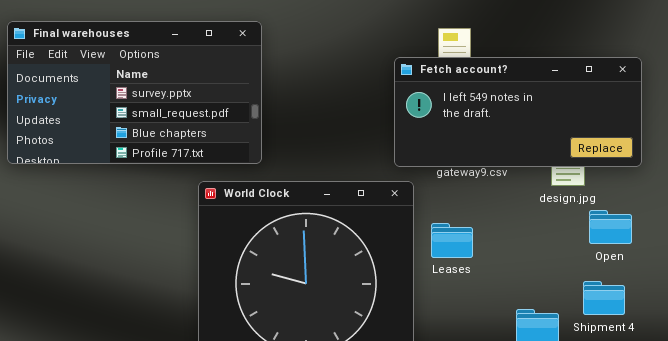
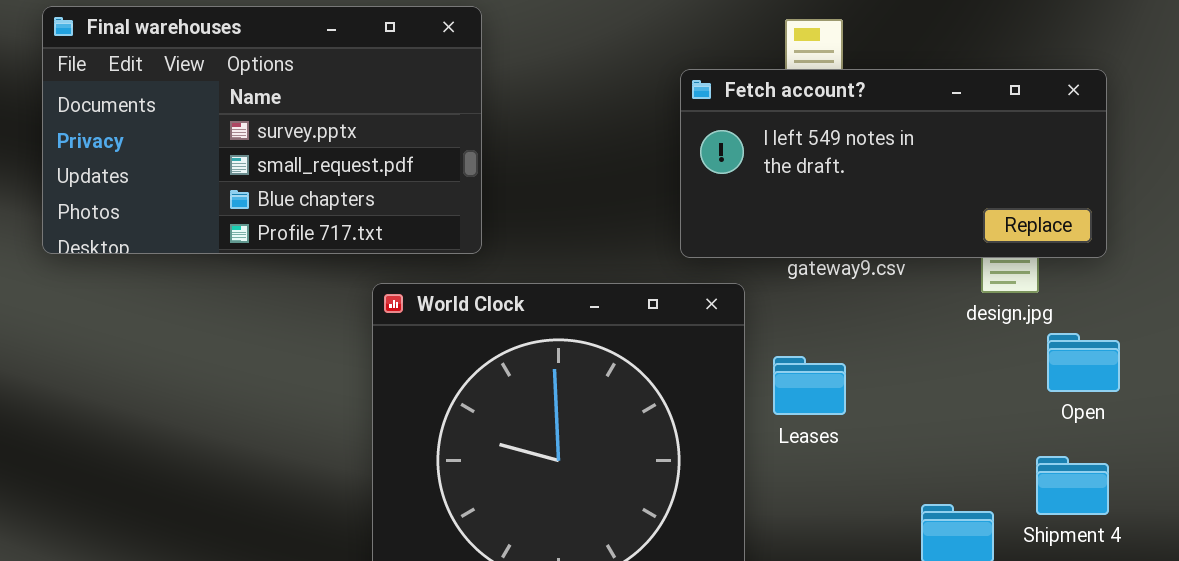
Fetch account?: [394,57,642,167] -> [680,69,1107,258], moved

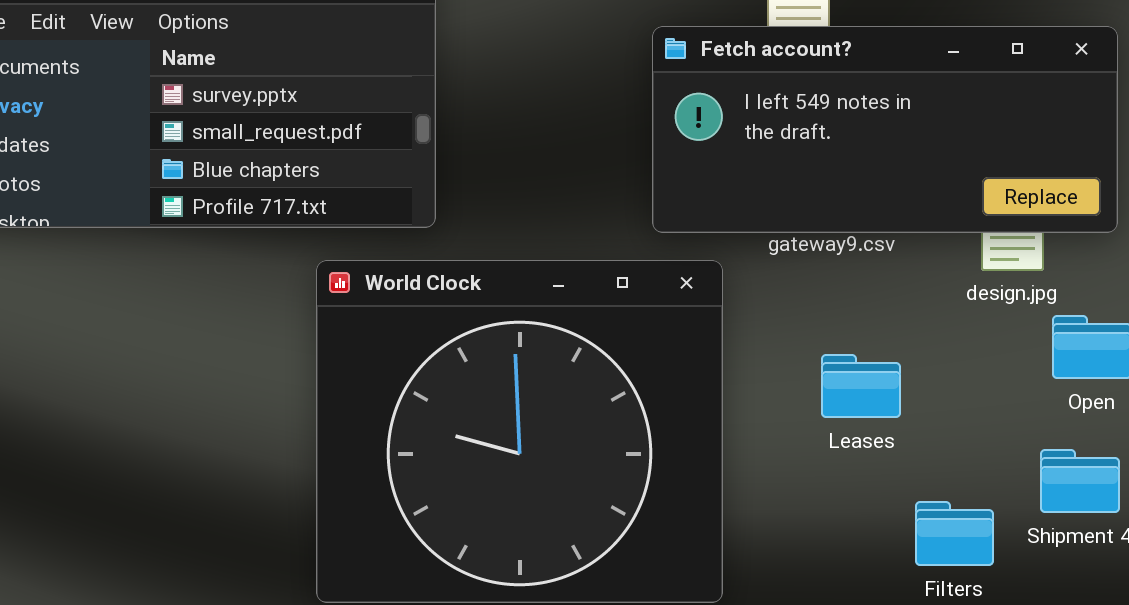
Leases: [773,356,846,415] -> [821,354,901,418], moved

